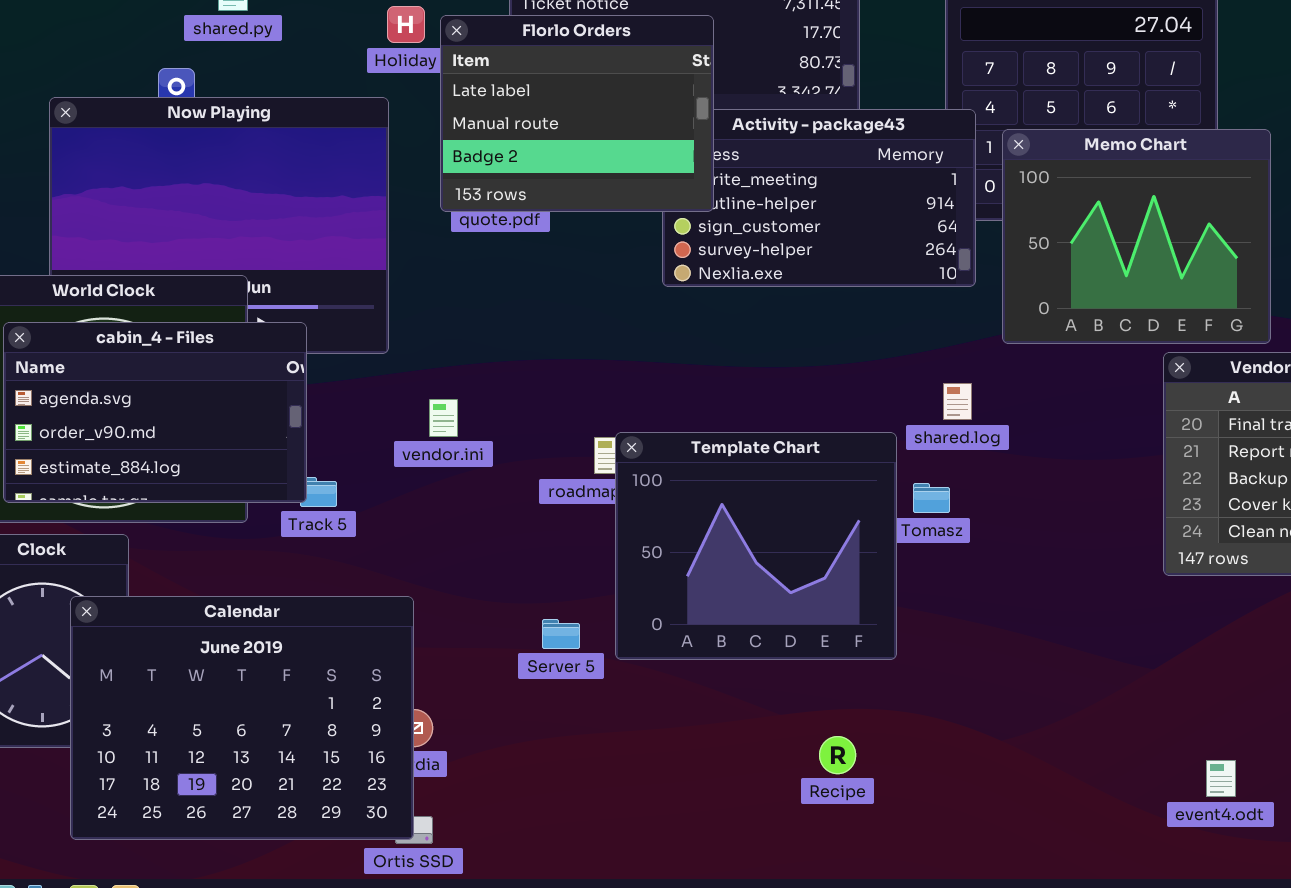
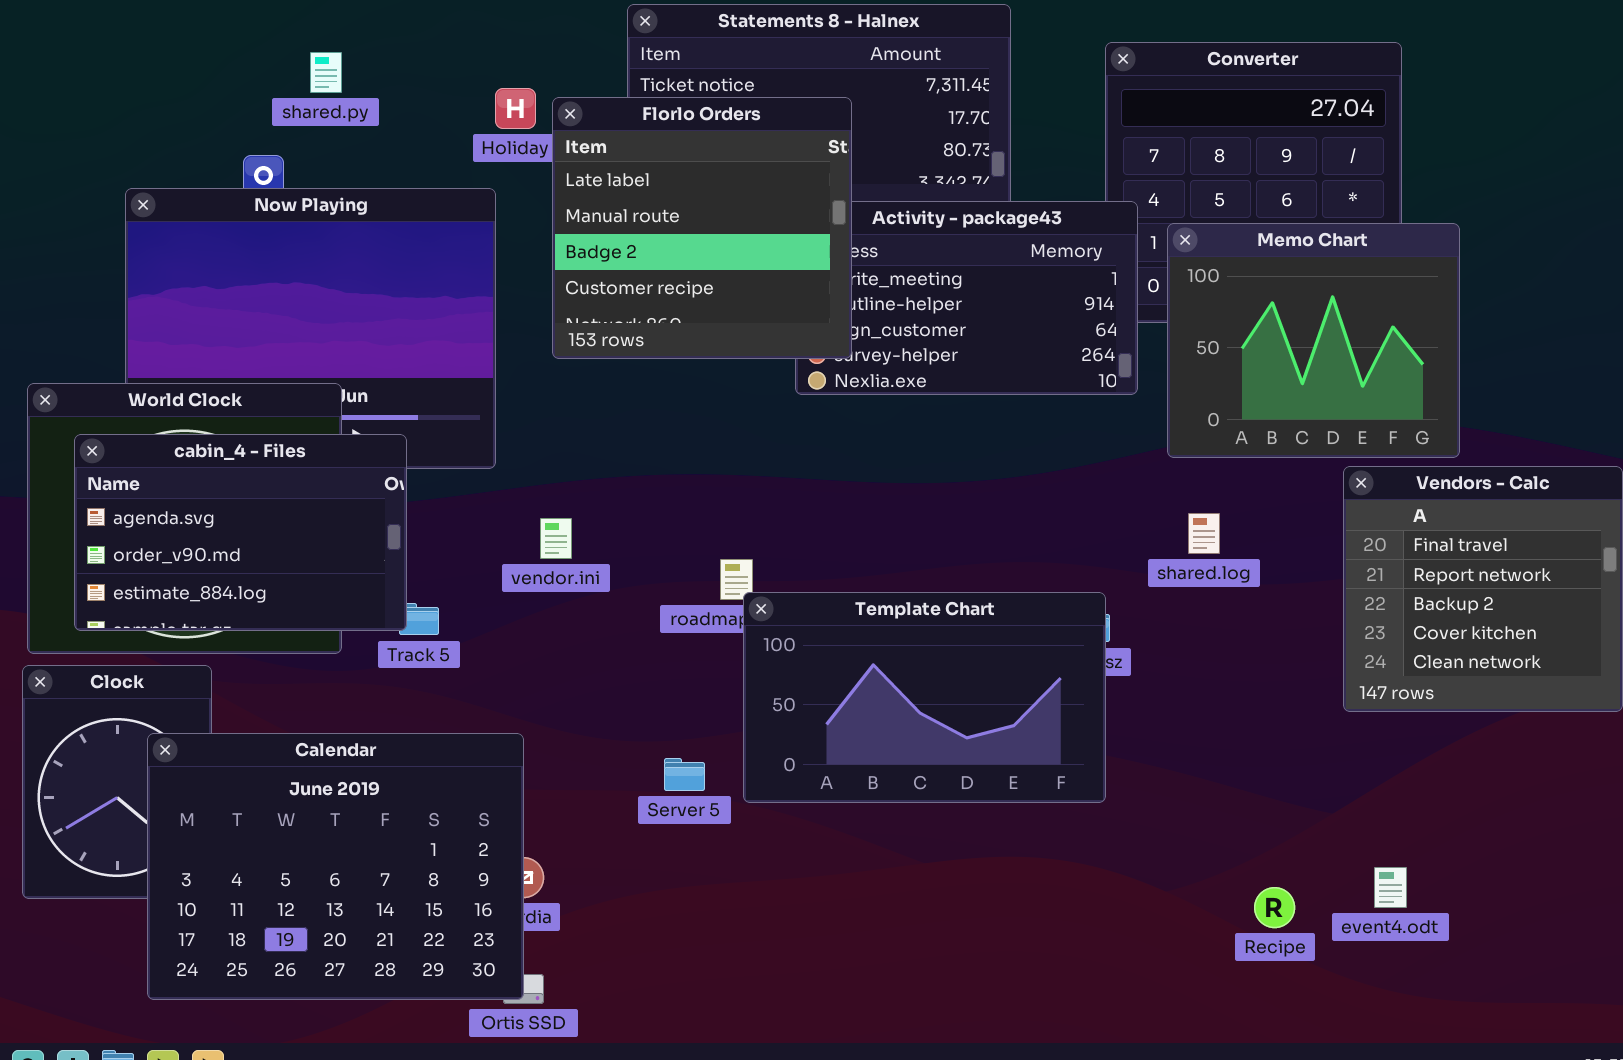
Florlo Orders: [440,15,714,212] -> [552,97,852,359], resized
shared.log: [943,383,972,420] -> [1188,513,1220,554], moved
Template Chart: [615,432,897,660] -> [743,592,1106,803], resized
Recipe: [819,736,856,774] -> [1254,887,1295,928], moved
event4.odt: [1206,760,1236,797] -> [1374,867,1407,908], moved

